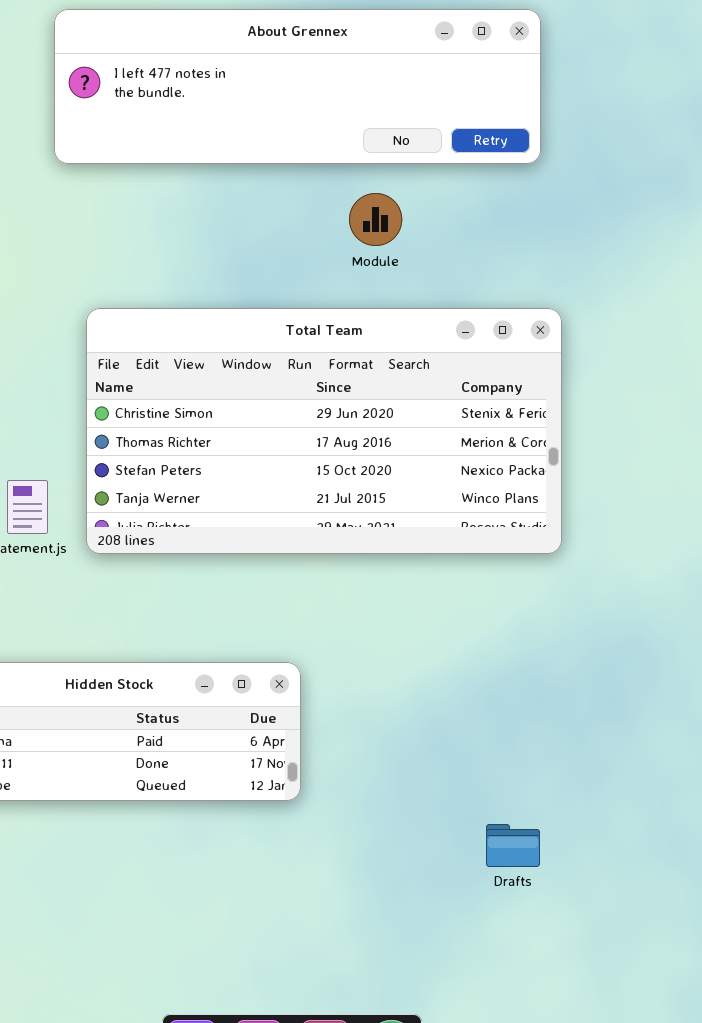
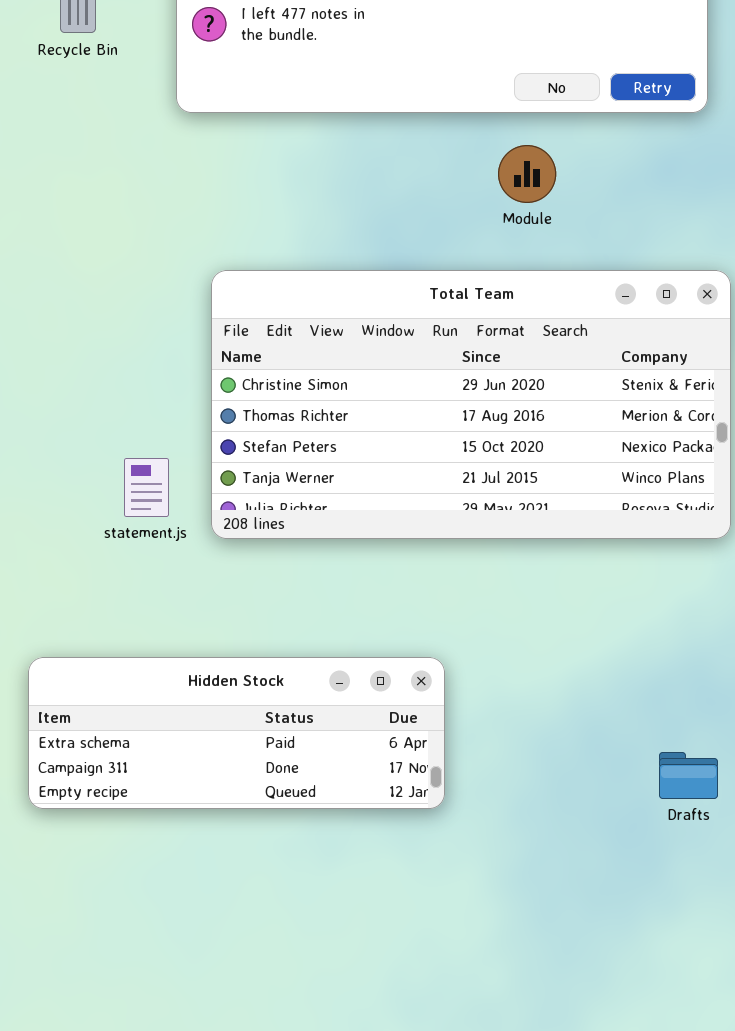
Drafts: [486,824,540,867] -> [659,752,718,799], moved

